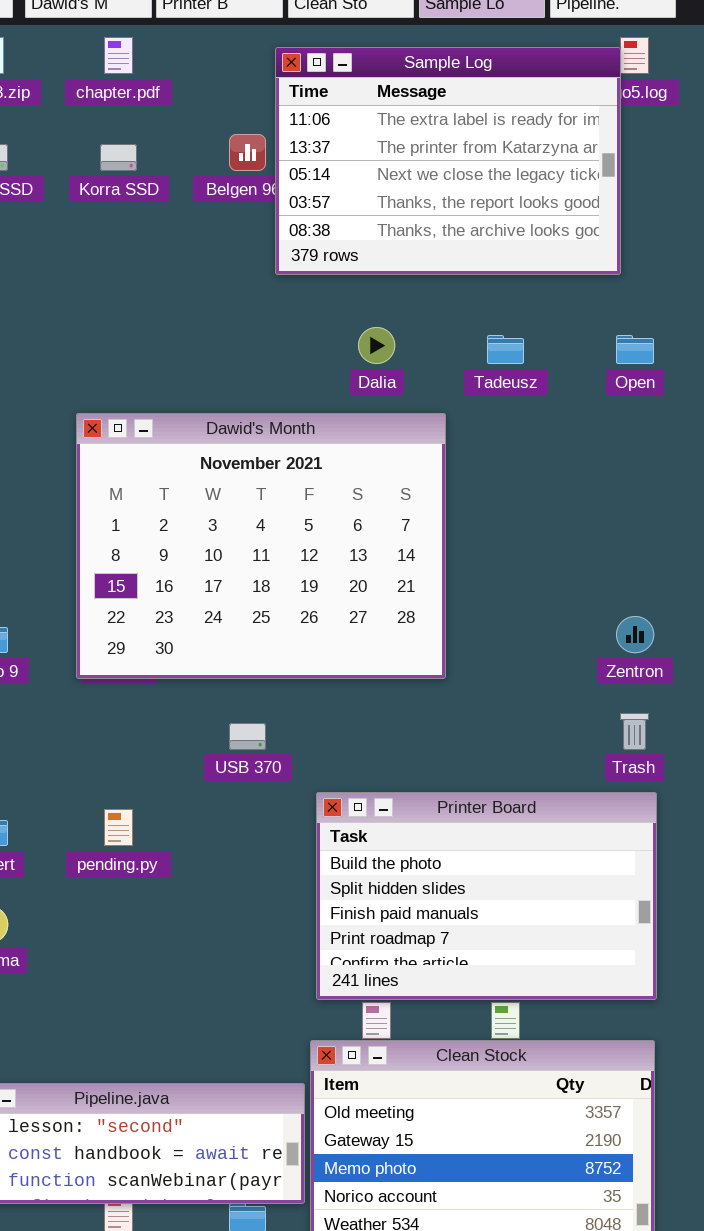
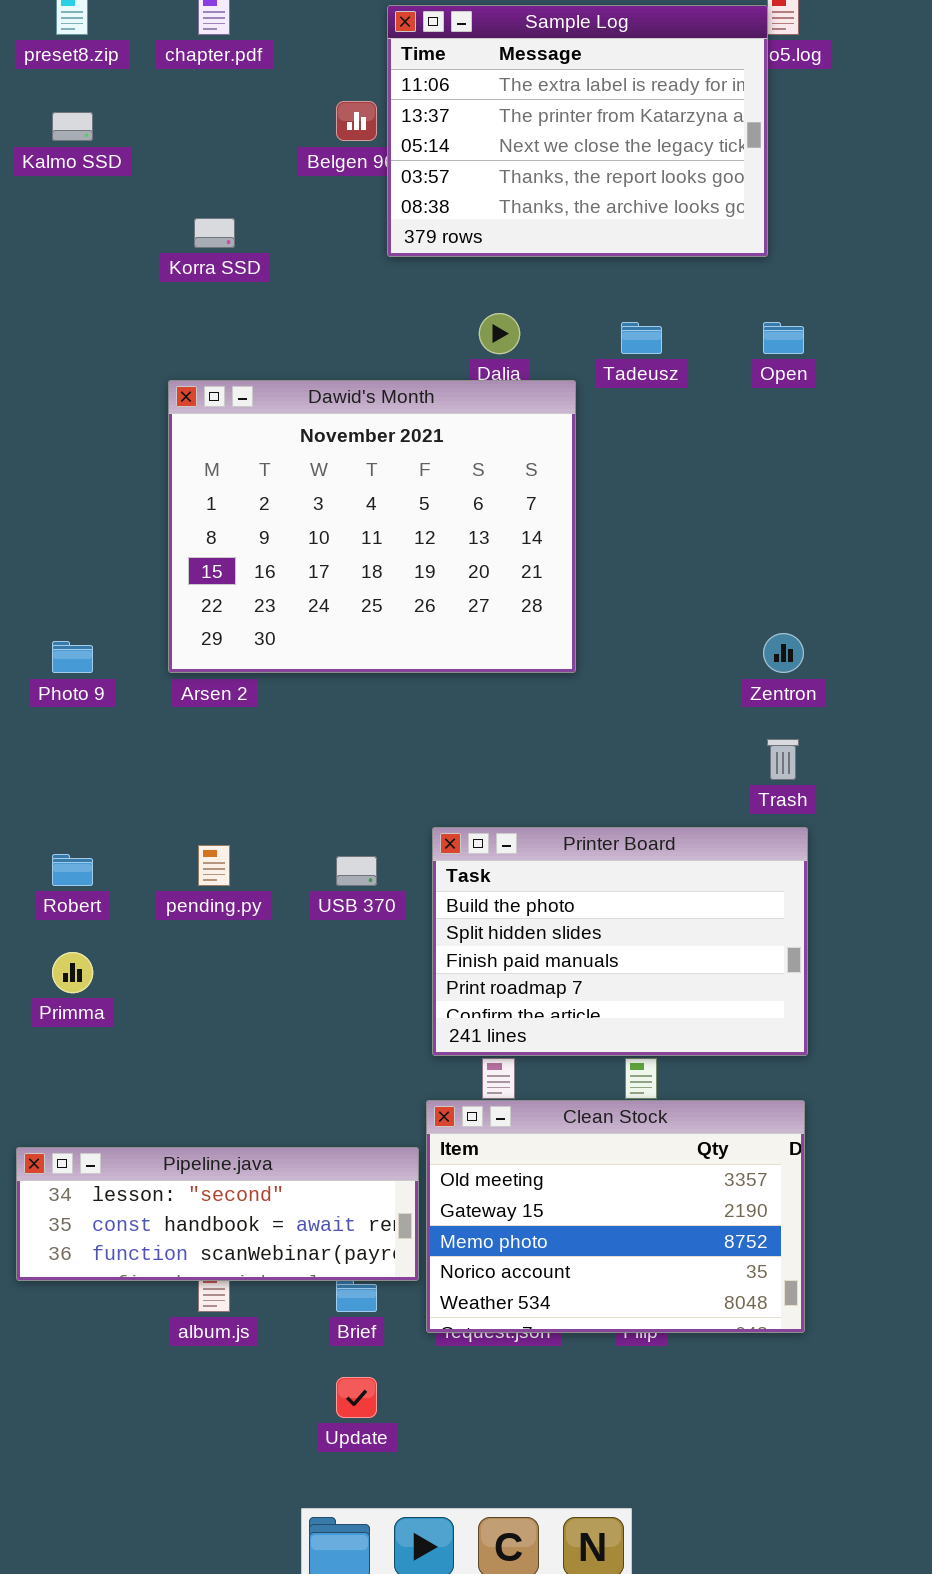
Korra SSD: [100,144,137,171] -> [194,218,235,248], moved
Dawid's Month: [76,413,446,679] -> [168,380,576,673], moved
USB 370: [229,723,266,750] -> [336,856,377,886], moved

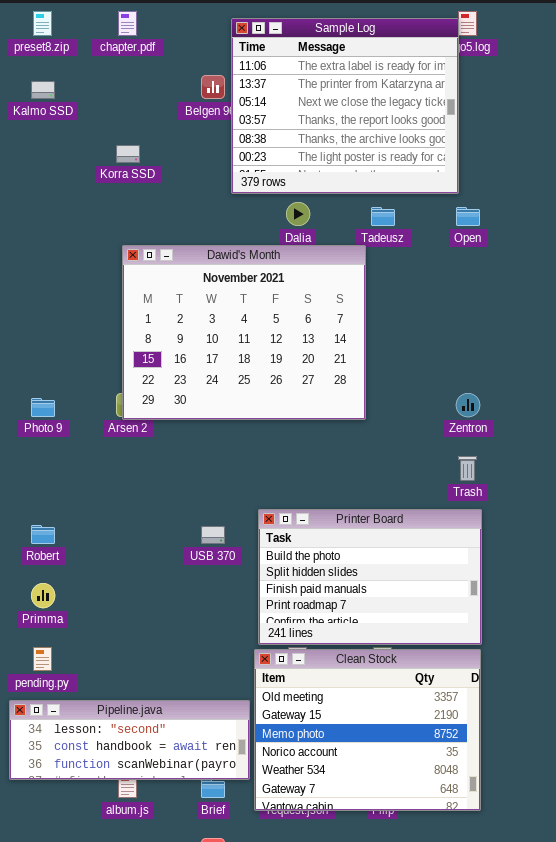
Sample Log: [387,5,768,257] -> [231,18,459,194], resized
Dawid's Month: [168,380,576,673] -> [122,245,366,420], moved
pending.py: [198,845,230,886] -> [33,647,52,671], moved
Clean Stock: [426,1100,805,1333] -> [254,649,481,811], resized

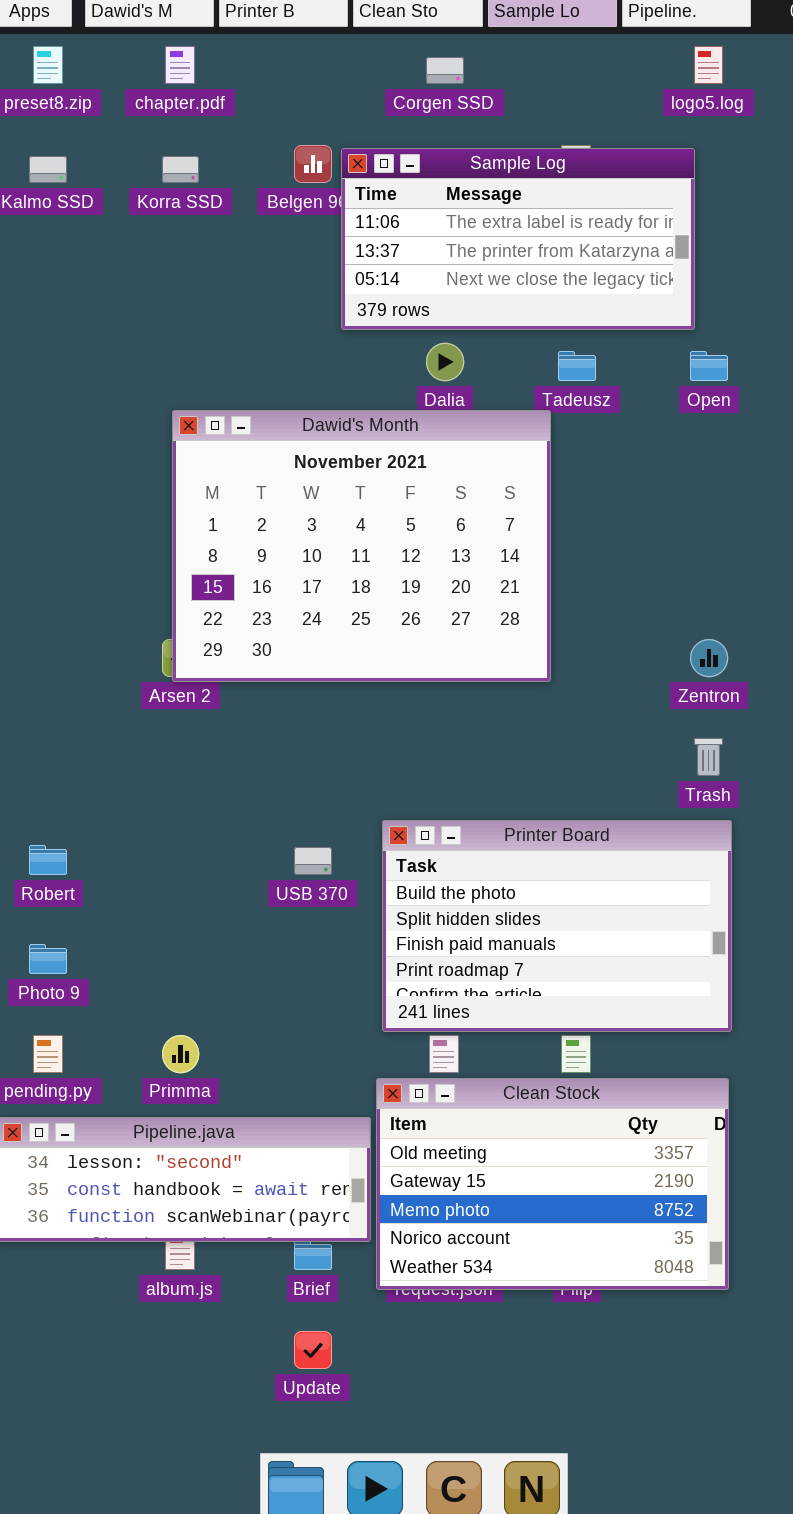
Sample Log: [231,18,459,194] -> [341,148,695,330], resized
Korra SSD: [116,145,140,163] -> [162,156,199,183], moved
Photo 9: [31,398,55,417] -> [29,944,67,974], moved
Primma: [31,583,55,608] -> [162,1035,199,1073], moved
Clean Stock: [254,649,481,811] -> [376,1078,729,1290], resized

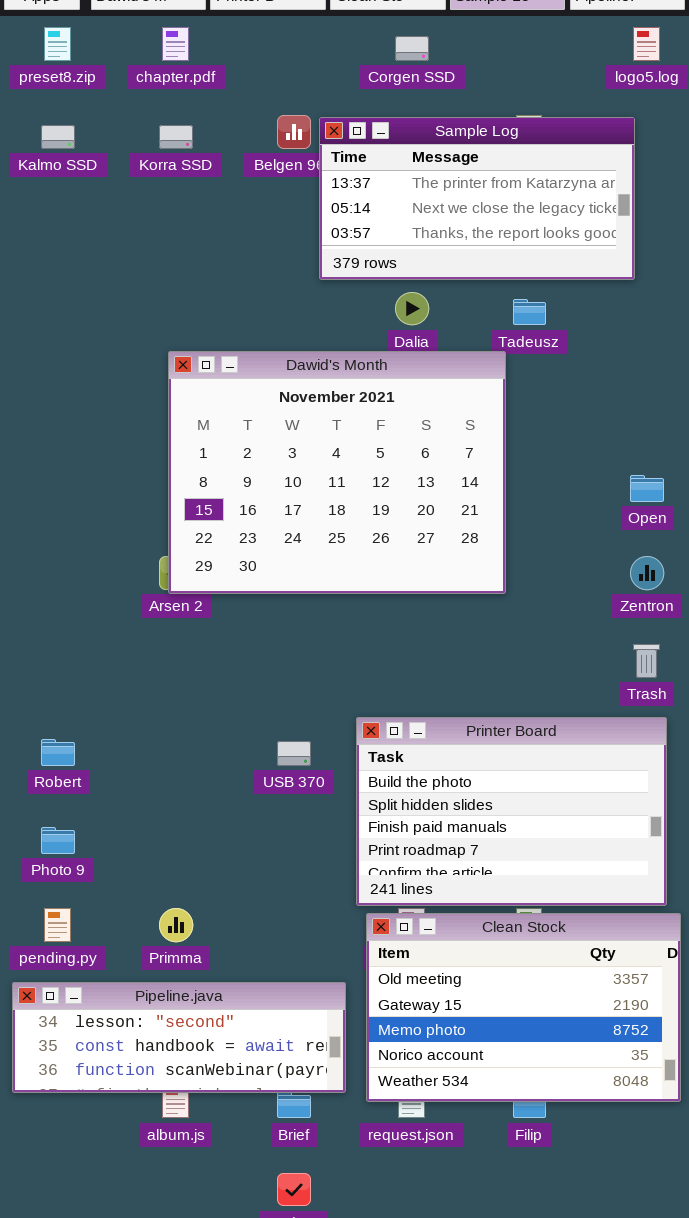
Sample Log: [341,148,695,330] -> [319,117,635,280], scrolled down 1 row
Open: [690,351,728,381] -> [630,475,664,502], moved
Clean Stock: [376,1078,729,1290] -> [366,913,681,1102], moved

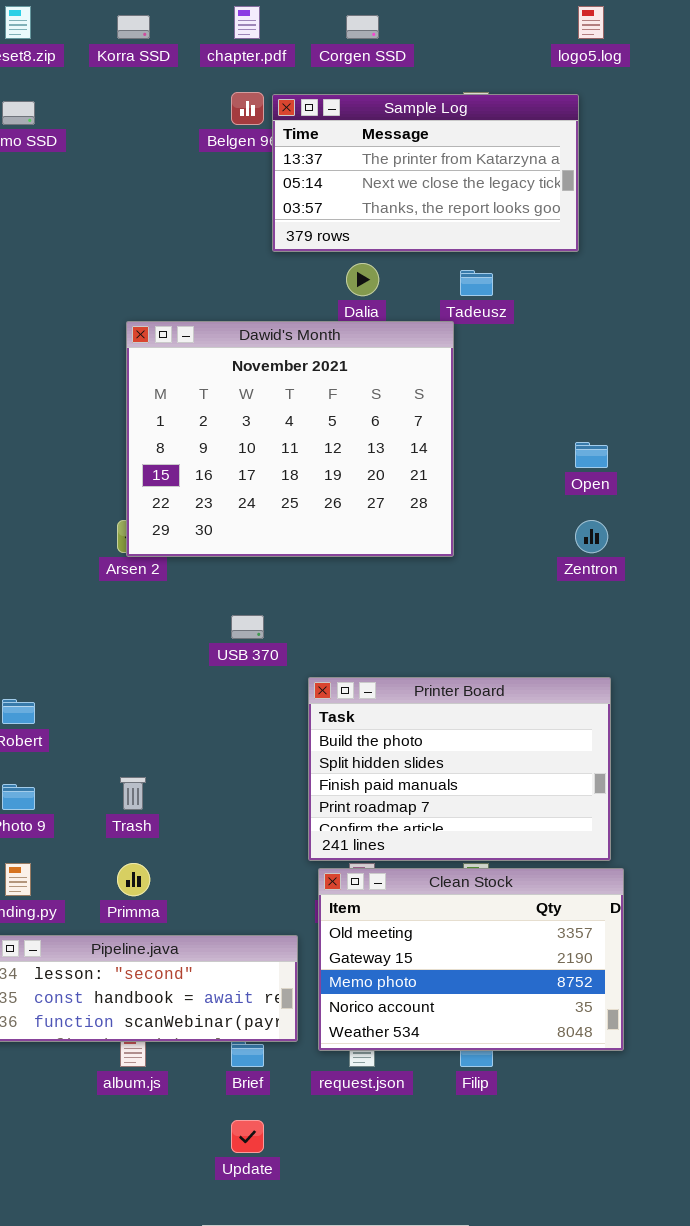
chapter.pdf: [162,27,189,61] -> [234,6,260,39], moved
Korra SSD: [159,125,193,149] -> [117,15,150,39], moved
Trash: [633,644,660,678] -> [120,777,146,810], moved
USB 370: [277,741,311,766] -> [231,615,264,639], moved

